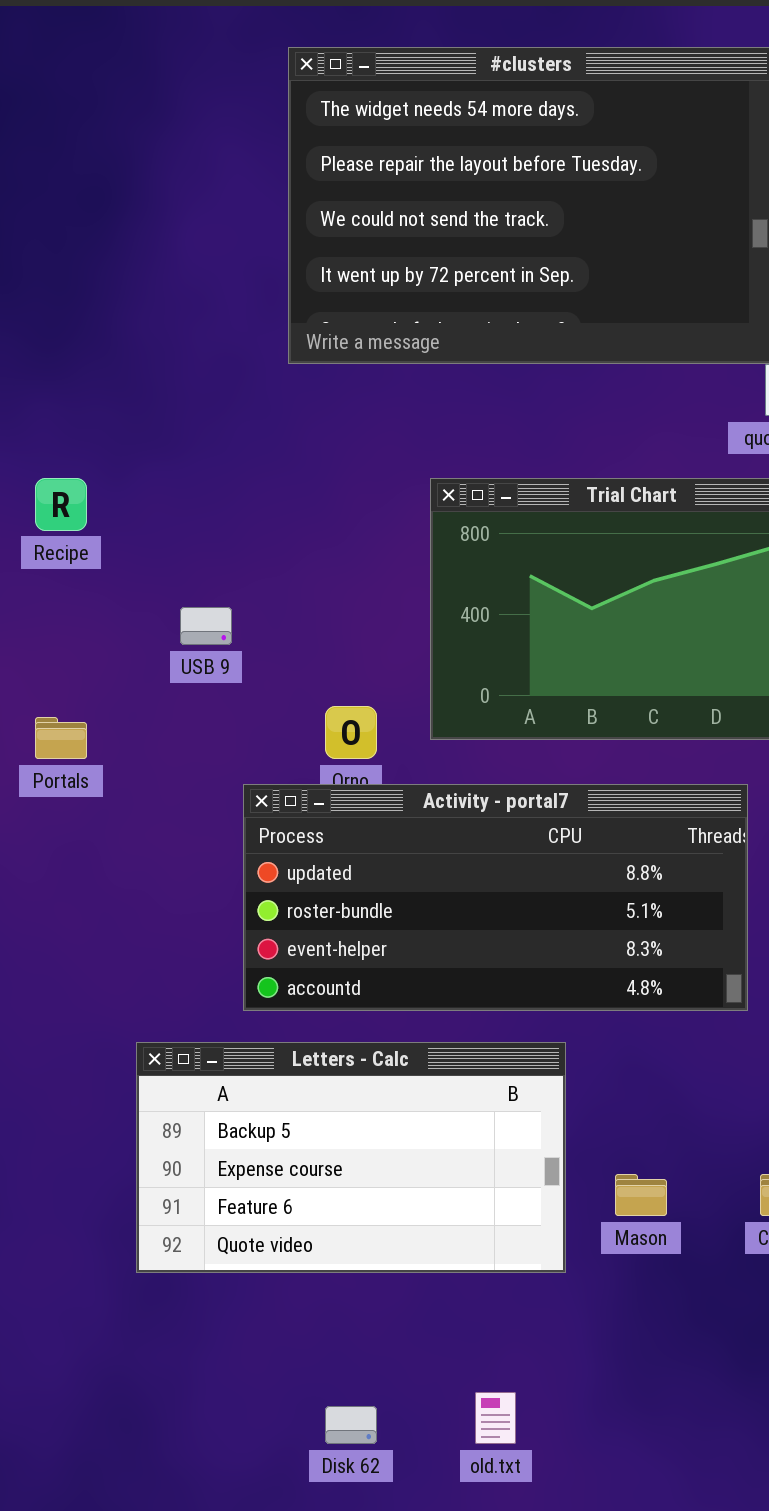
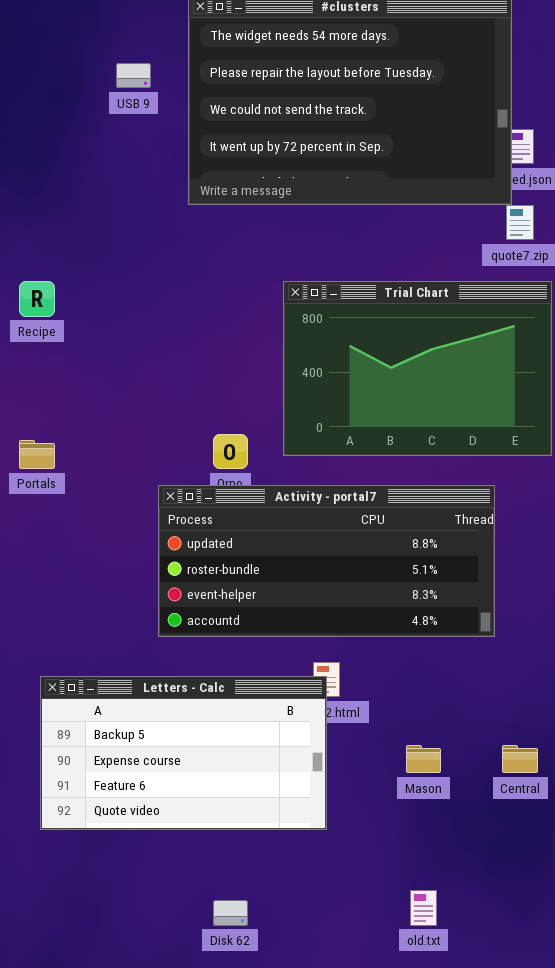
USB 9: [180,607,232,645] -> [116,63,151,88], moved
Letters - Calc: [136,1042,566,1273] -> [40,676,327,830], moved
old.txt: [475,1392,516,1444] -> [410,890,437,926], moved

